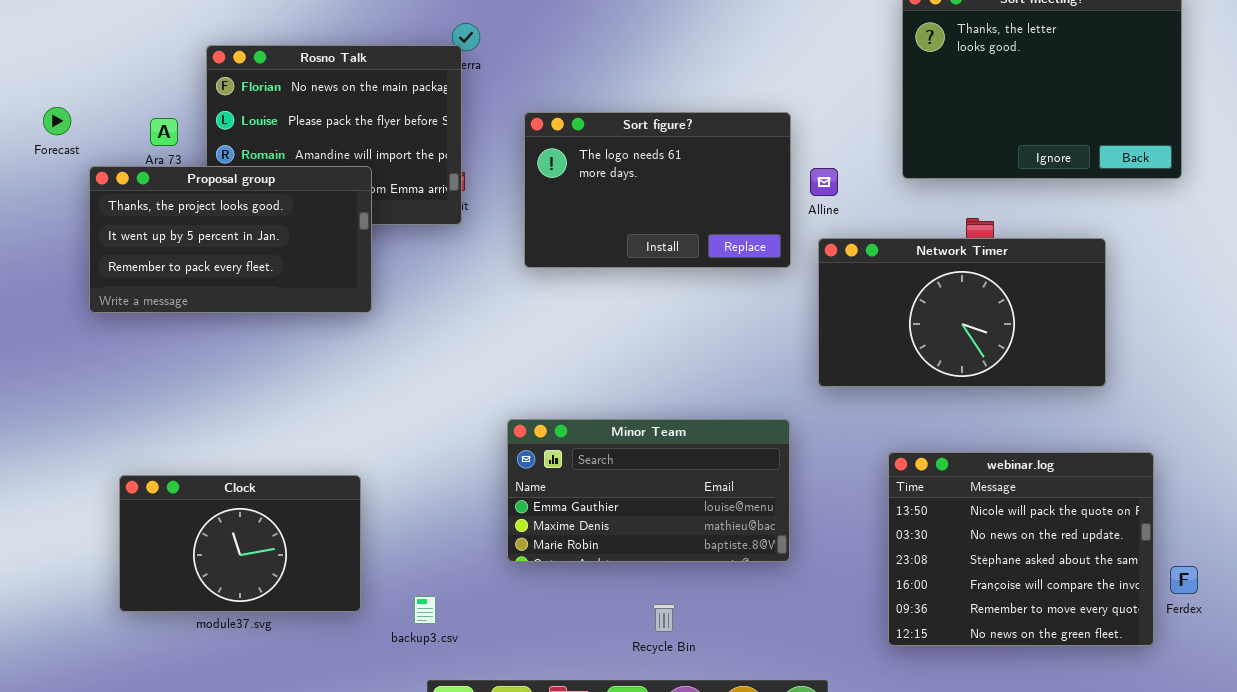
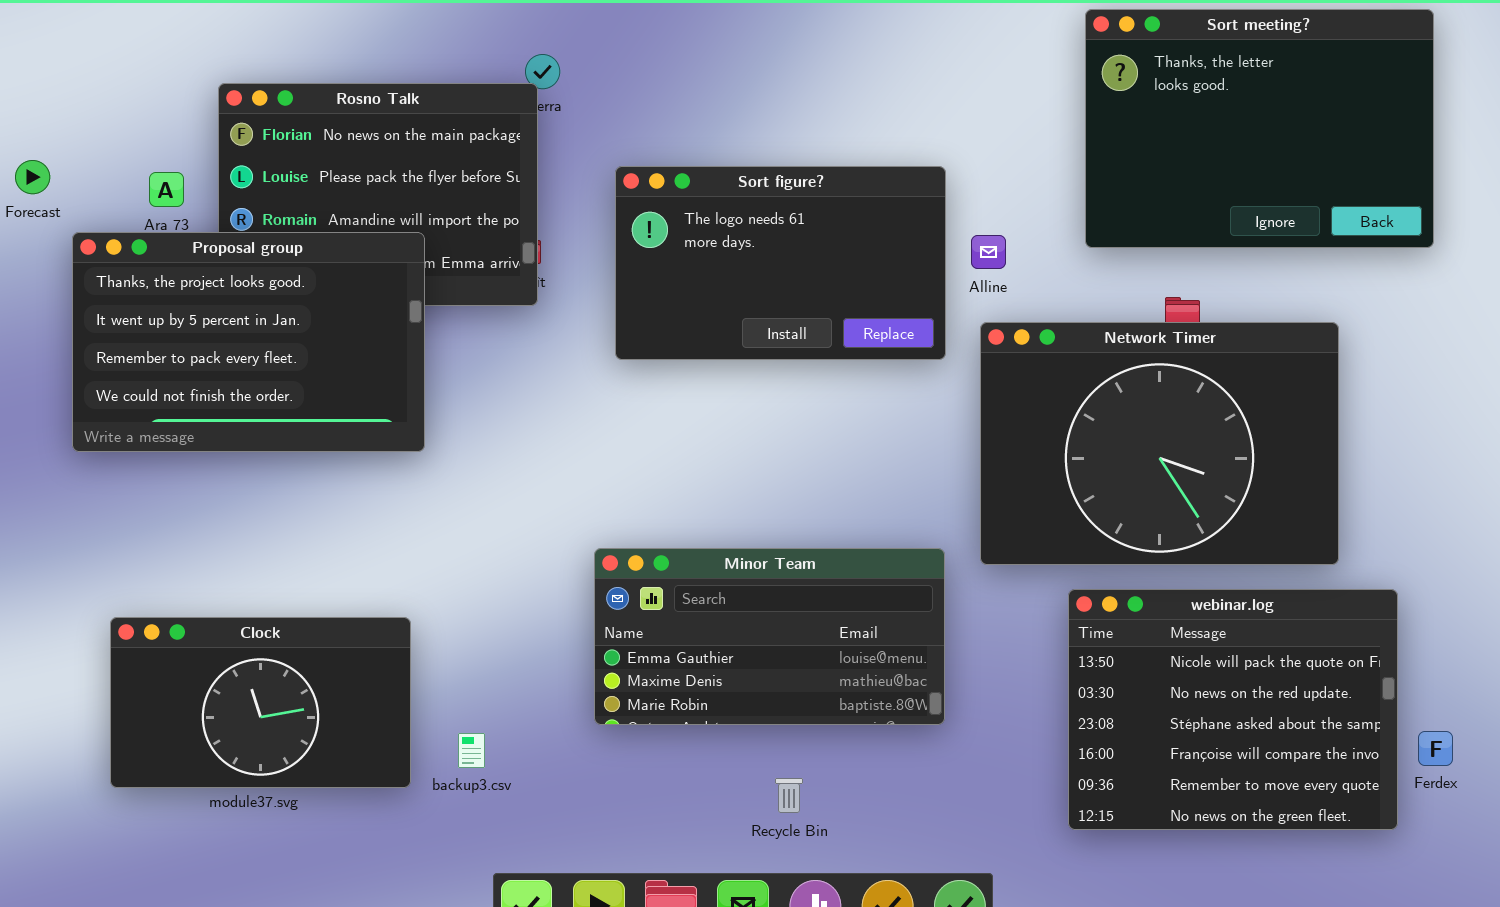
Proposal group: [89,166,372,313] -> [72,232,425,452], resized
Network Timer: [818,238,1106,387] -> [980,322,1339,565], resized
backup3.csv: [414,596,436,624] -> [458,733,485,768], moved

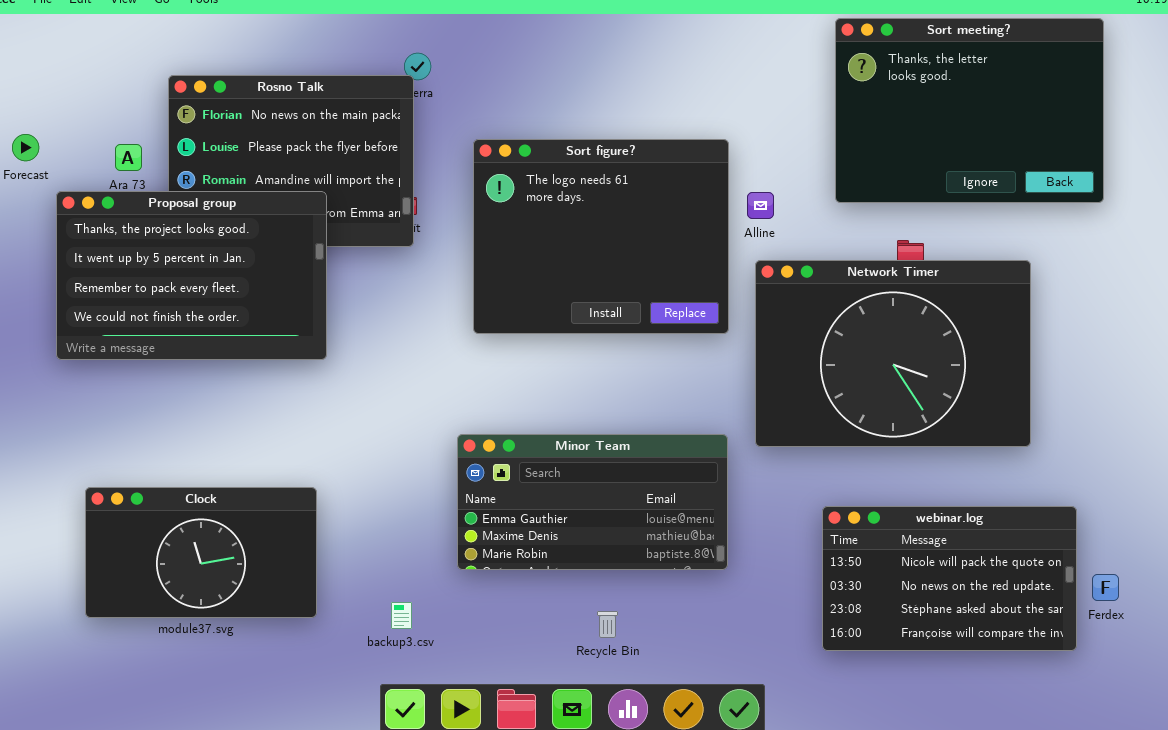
Sort figure?: [615,166,946,360] -> [473,139,729,334], resized
webinar.log: [1068,589,1398,830] -> [822,506,1077,651], resized
backup3.csv: [458,733,485,768] -> [391,602,412,629], moved

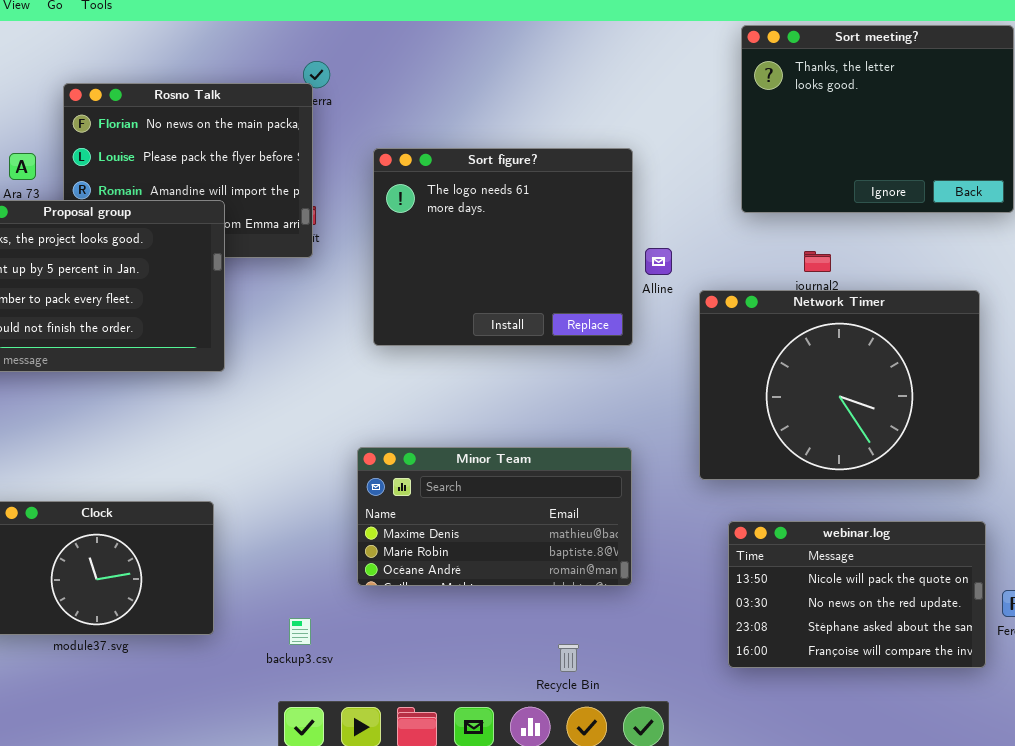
Alline: [747,192,774,219] -> [645,248,672,275], moved
Network Timer: [755,260,1031,447] -> [699,290,980,480], moved
Minor Team: [457,434,728,570] -> [357,447,632,586], scrolled down 1 row
Recycle Bin: [597,611,618,638] -> [558,644,579,672], moved

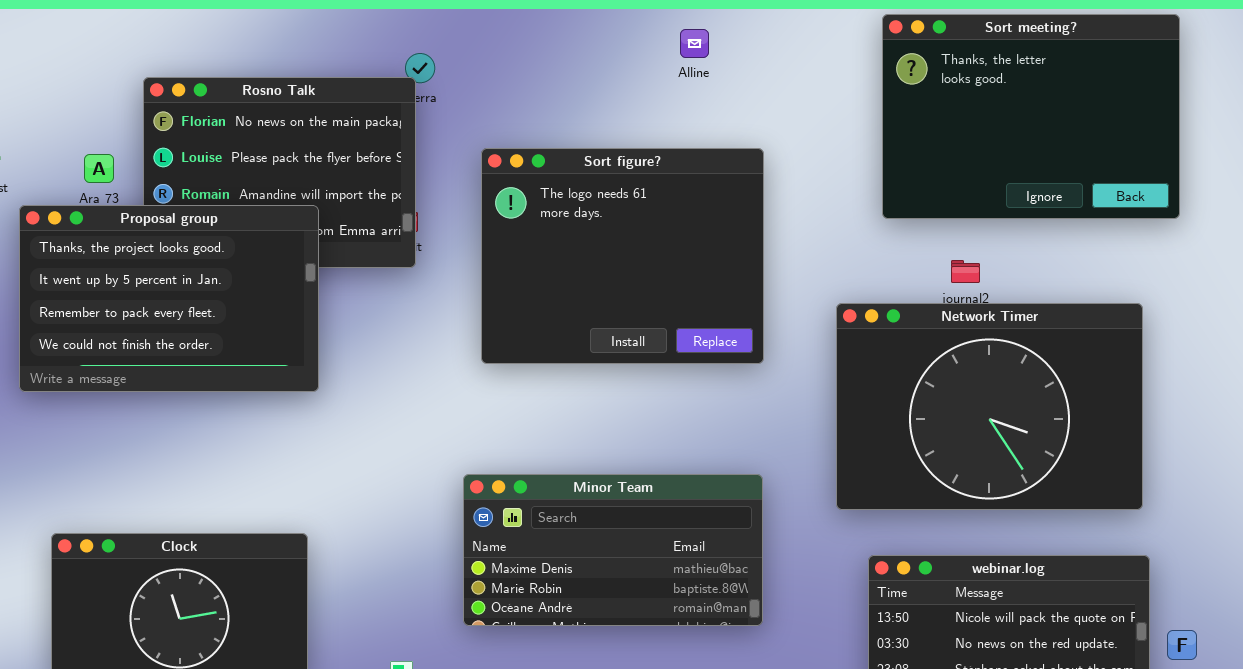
Alline: [645,248,672,275] -> [680,29,709,58], moved

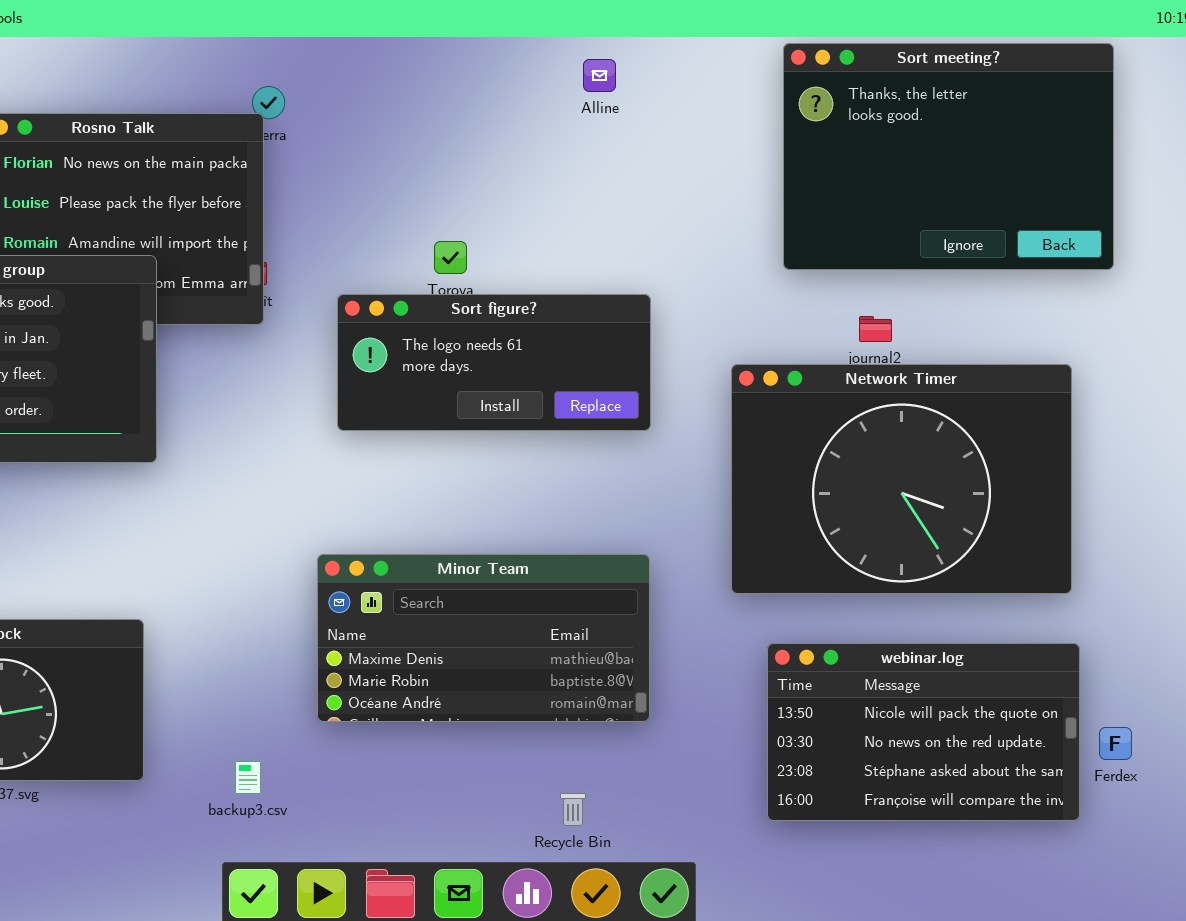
Alline: [680,29,709,58] -> [583,59,616,92], moved
Sort figure?: [481,148,764,364] -> [337,294,651,431], resized

